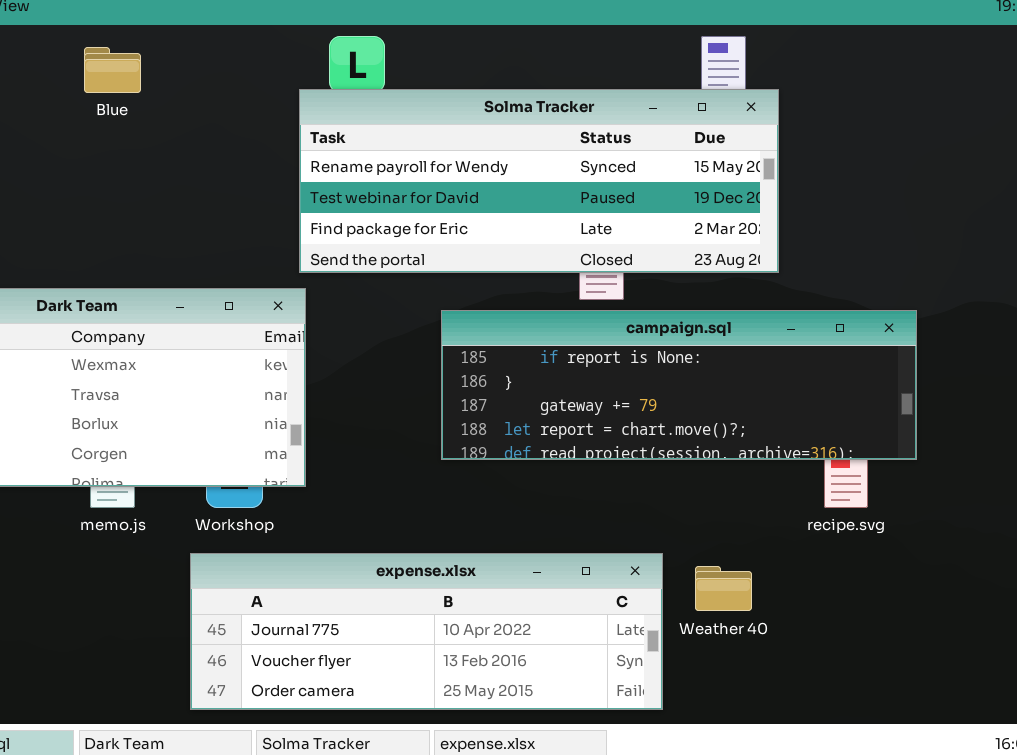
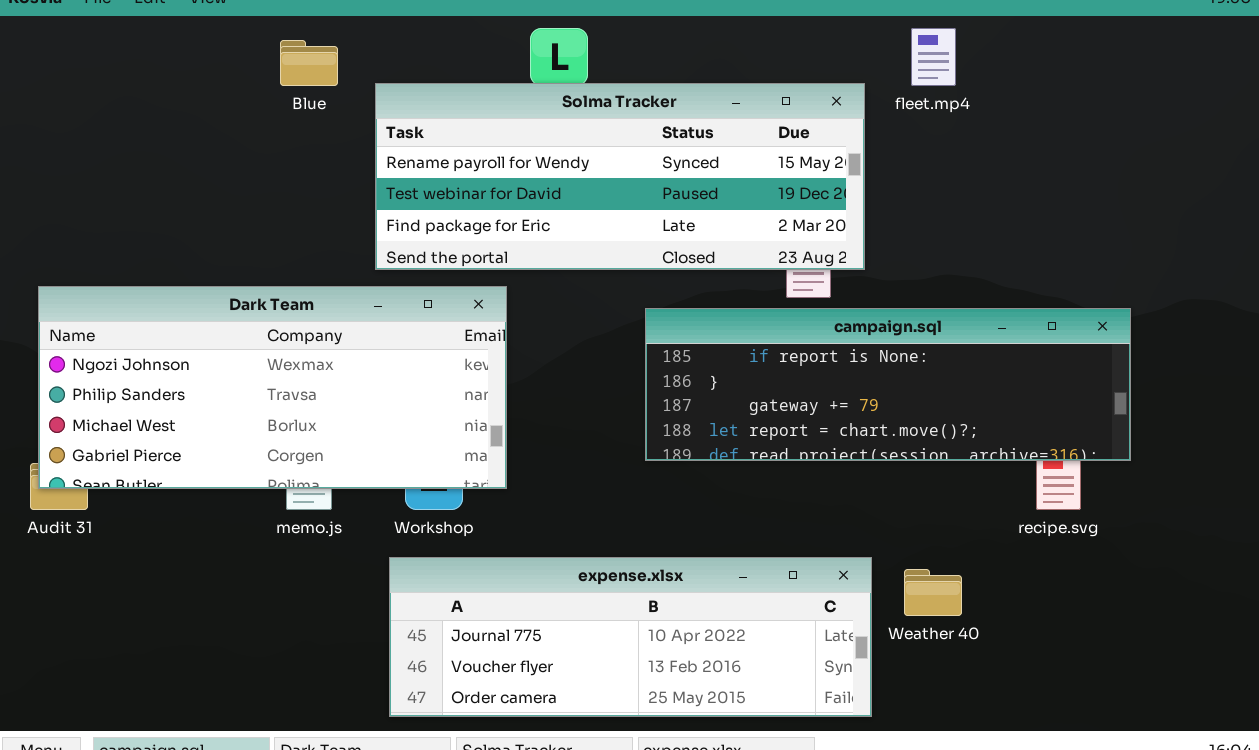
Solma Tracker: [299,89,779,273] -> [375,83,865,270], moved

